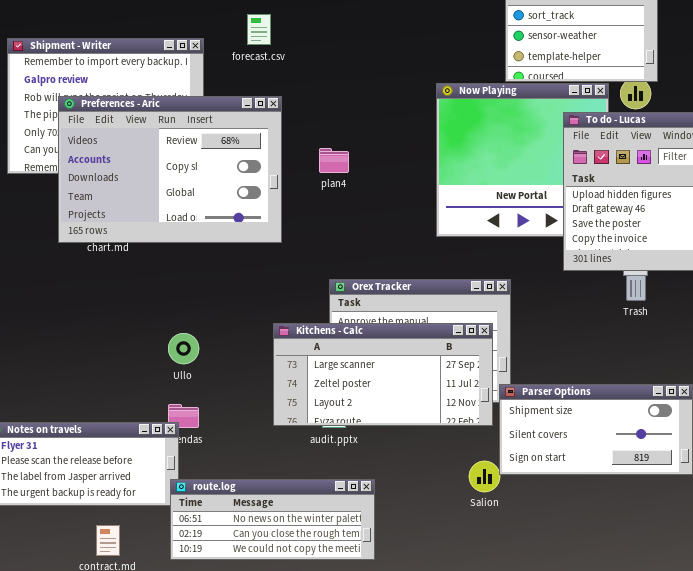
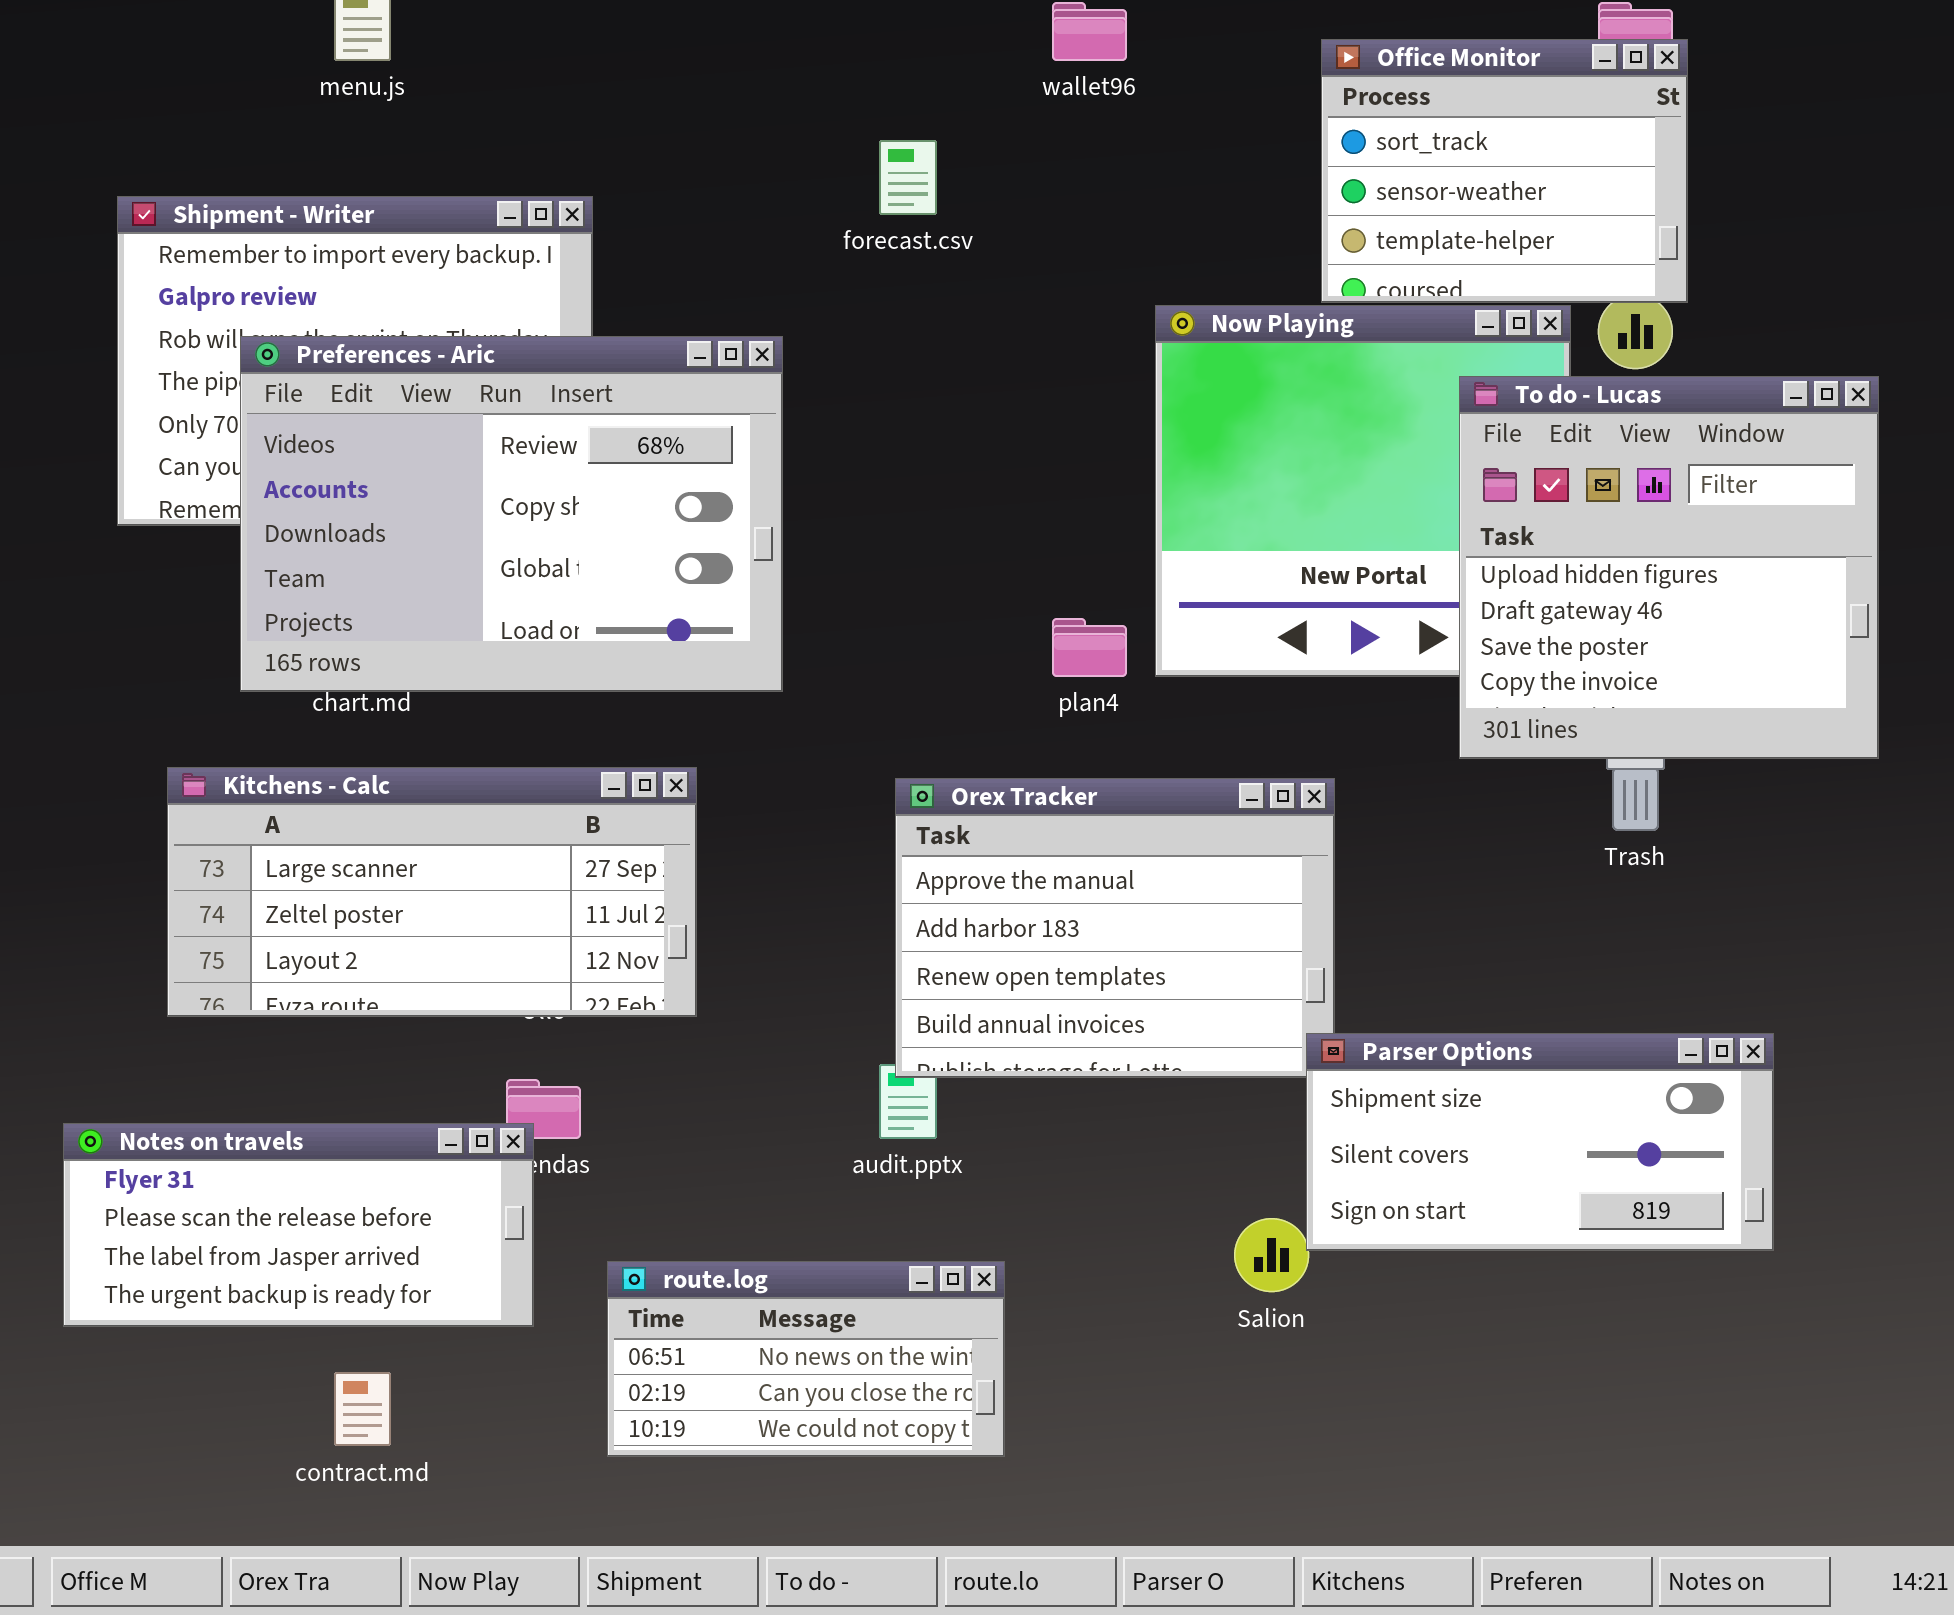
forecast.csv: [247,14,271,45] -> [879,140,937,215], moved
plan4: [319,148,349,173] -> [1052,618,1127,677], moved
Kitchens - Calc: [273,323,493,426] -> [167,767,697,1017], moved
route.log: [170,479,375,560] -> [607,1261,1005,1457], resized

